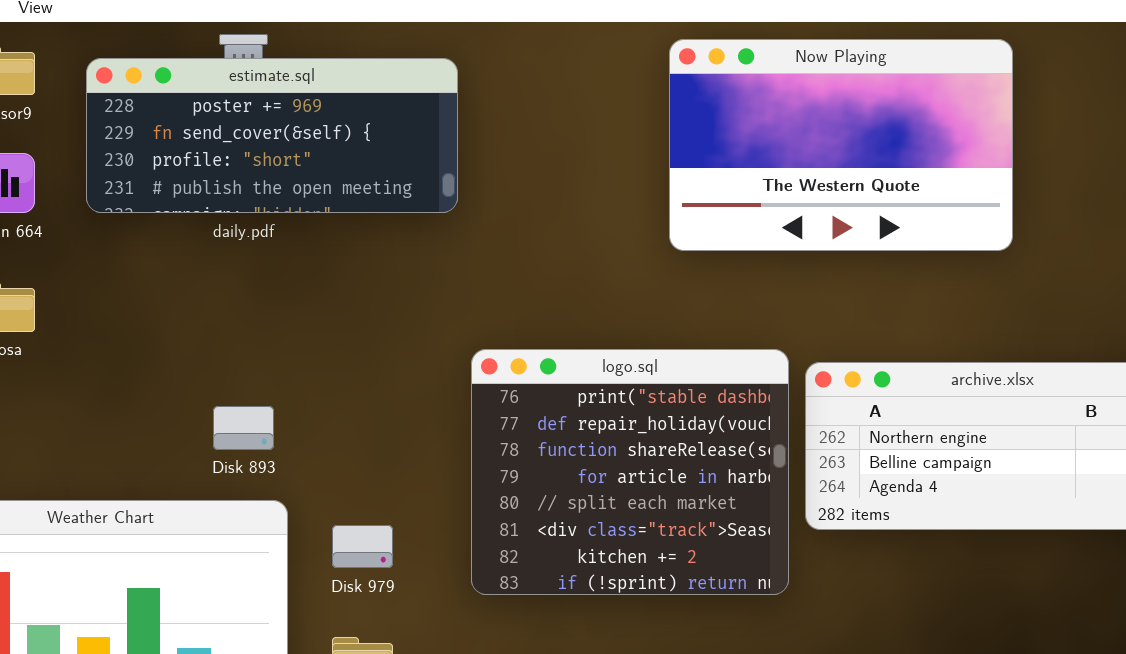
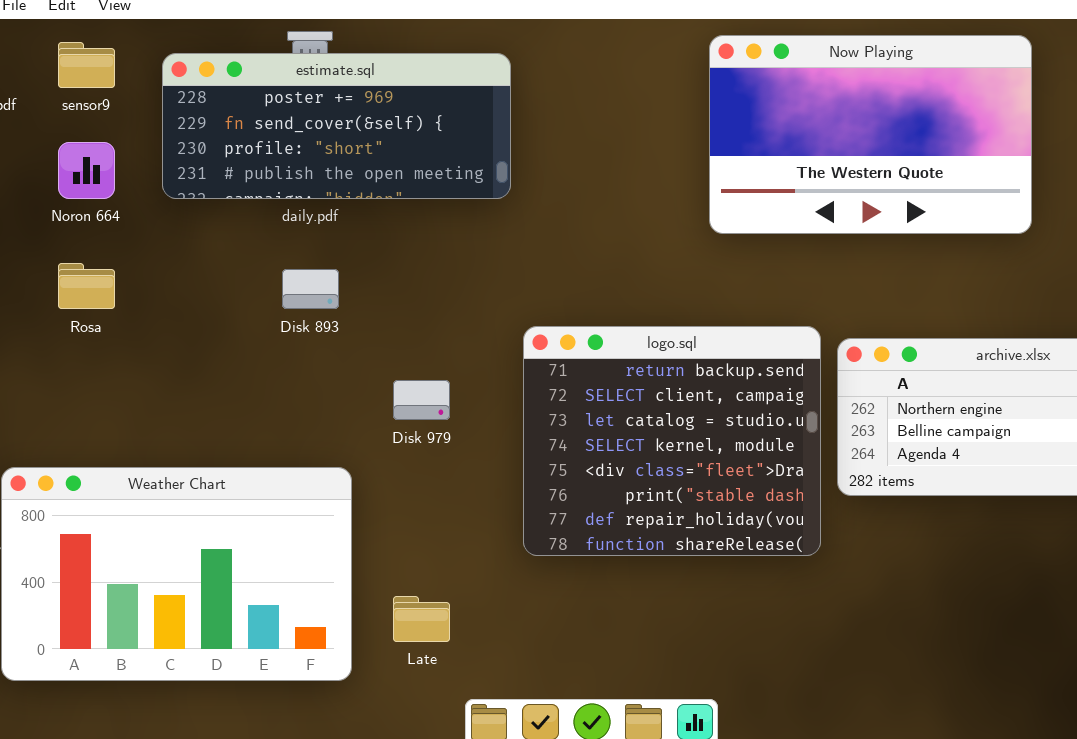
logo.sql: [471,349,789,595] -> [523,326,821,556], scrolled up 5 rows
Disk 893: [213,406,274,450] -> [282,269,339,309], moved
Disk 979: [332,525,393,568] -> [393,380,450,420], moved

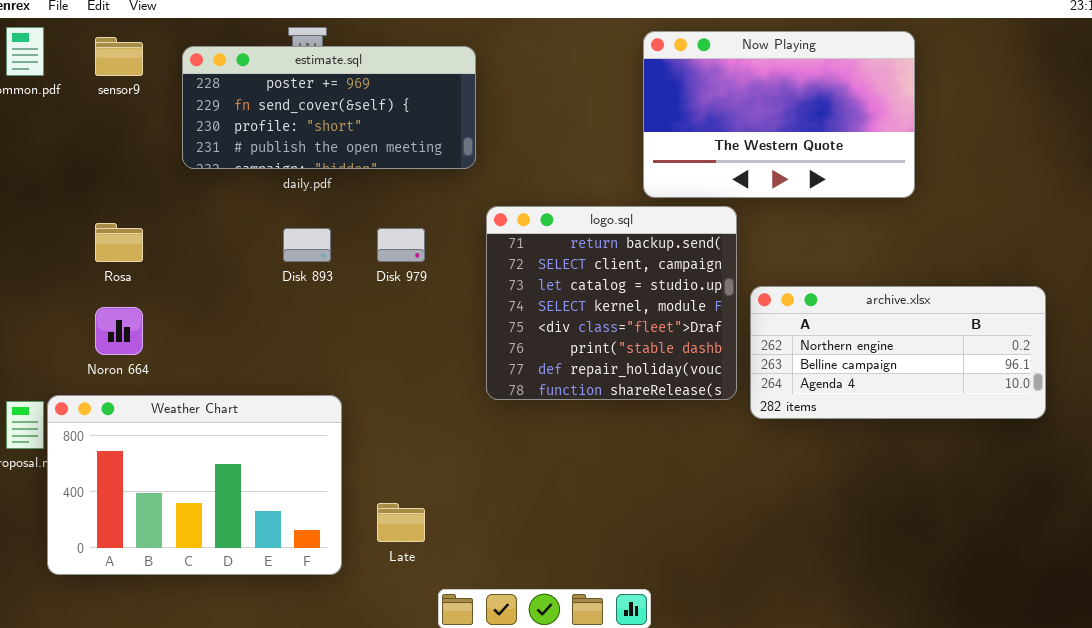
Noron 664: [58,142,115,199] -> [95,307,143,355], moved
logo.sql: [523,326,821,556] -> [486,206,737,400], moved
Disk 979: [393,380,450,420] -> [377,228,425,262], moved

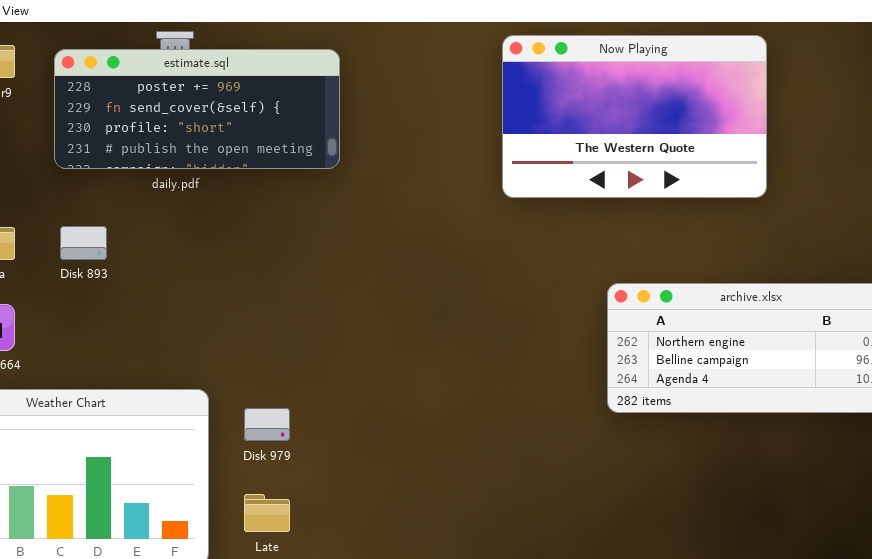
logo.sql: [486,206,737,400] -> none, closed
Disk 893: [283,228,331,262] -> [60,226,107,260], moved
Disk 979: [377,228,425,262] -> [244,408,290,441], moved

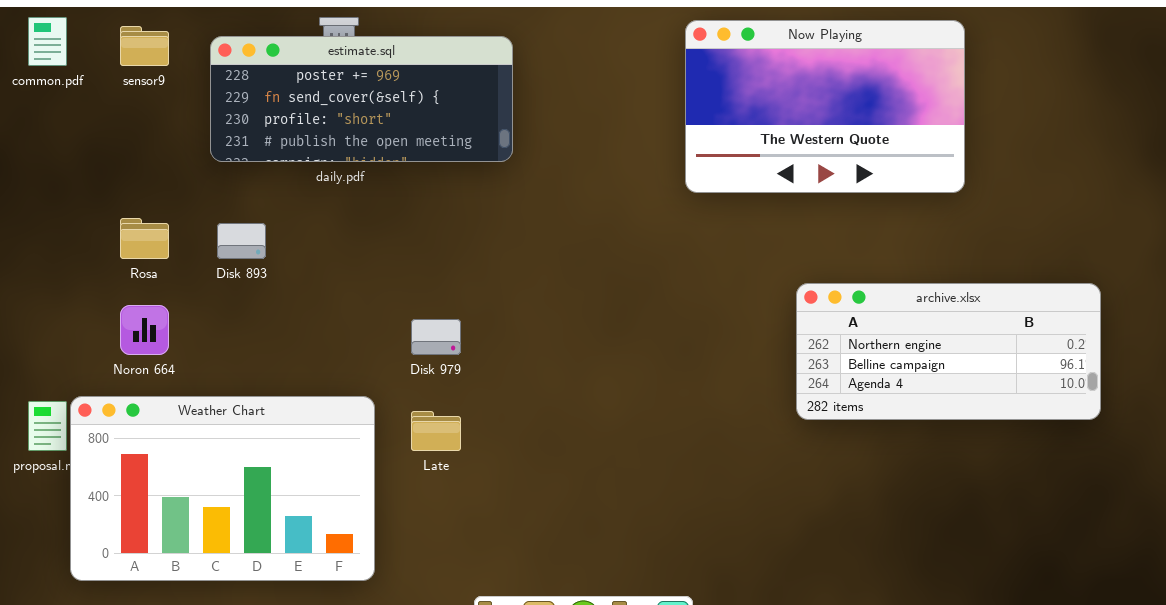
Disk 979: [244,408,290,441] -> [411,319,461,355], moved
Late: [244,494,290,532] -> [411,411,461,451], moved

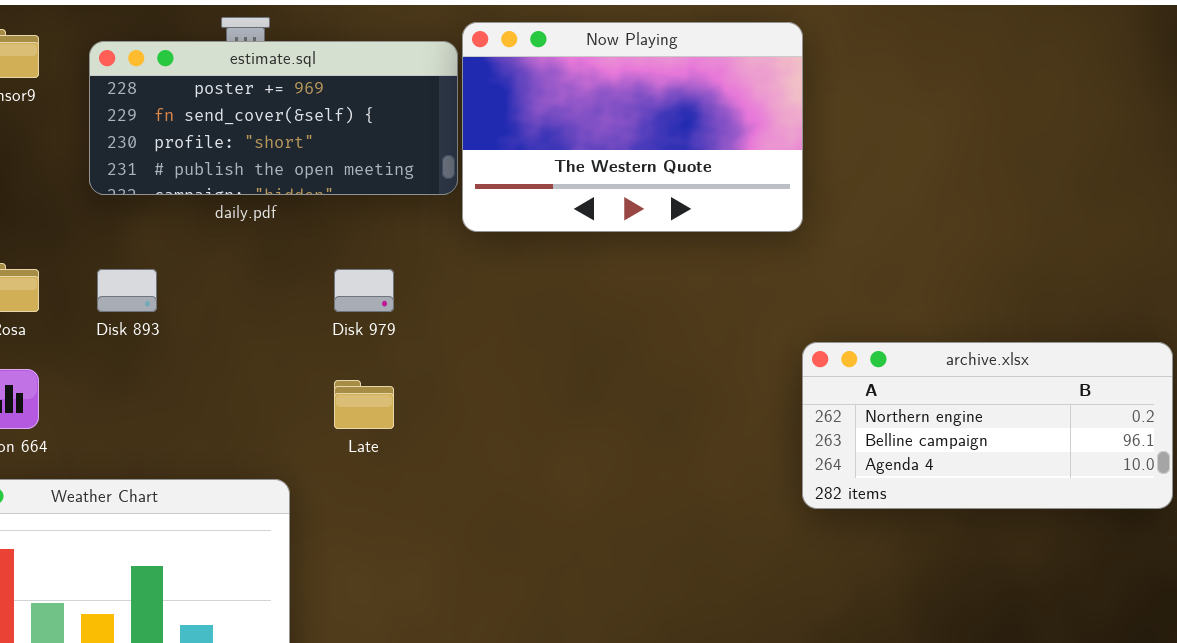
Now Playing: [685,20,965,193] -> [462,22,803,232], moved
Disk 979: [411,319,461,355] -> [334,269,394,312], moved
Late: [411,411,461,451] -> [334,380,394,429], moved

